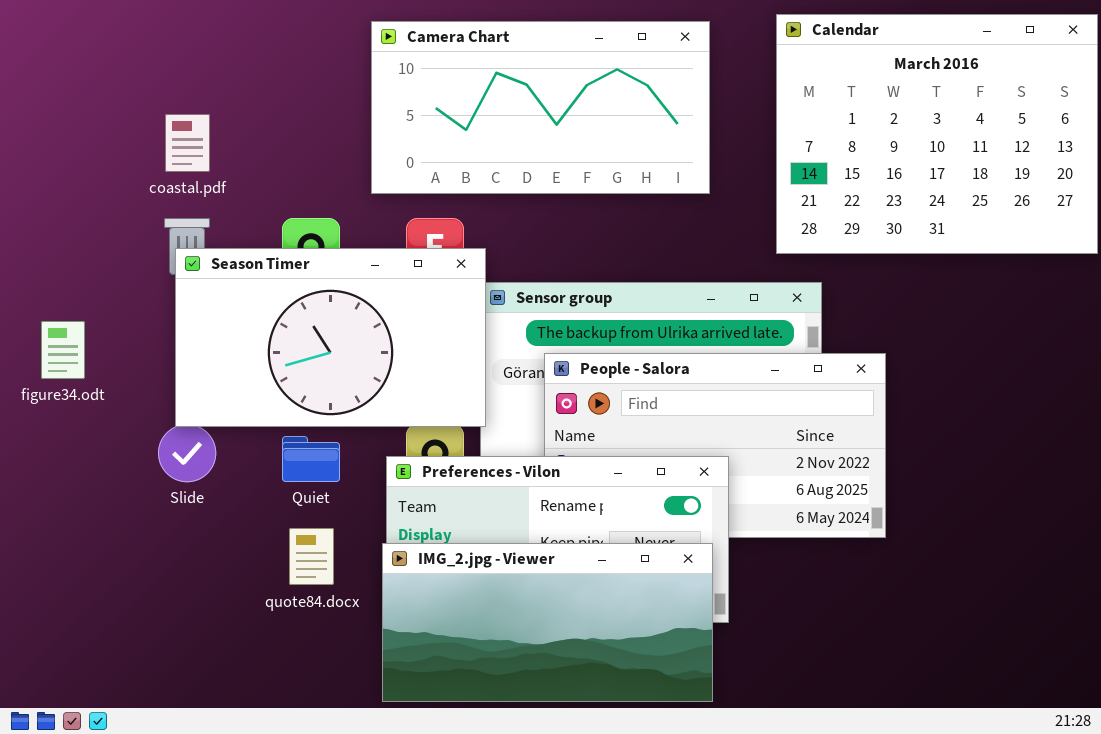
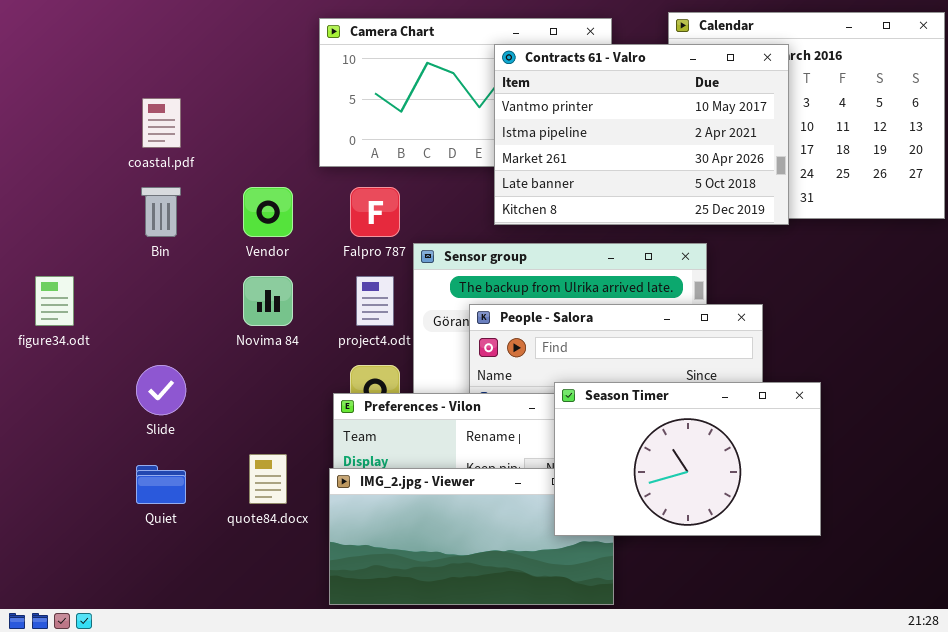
Contracts 61 - Valro: none -> [494,44,789,225], opened
Season Timer: [175,248,486,427] -> [554,382,821,536], moved
Quiet: [282,436,340,482] -> [136,465,186,504], moved

